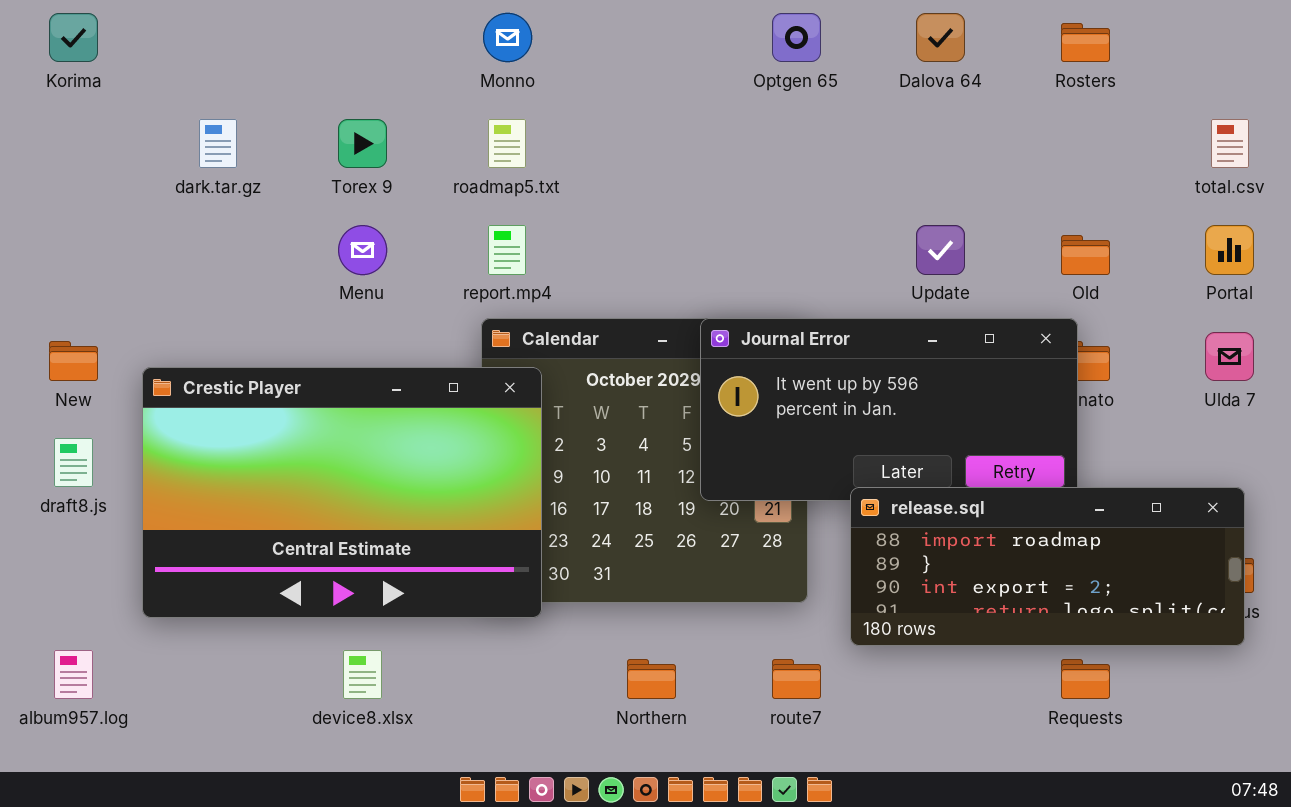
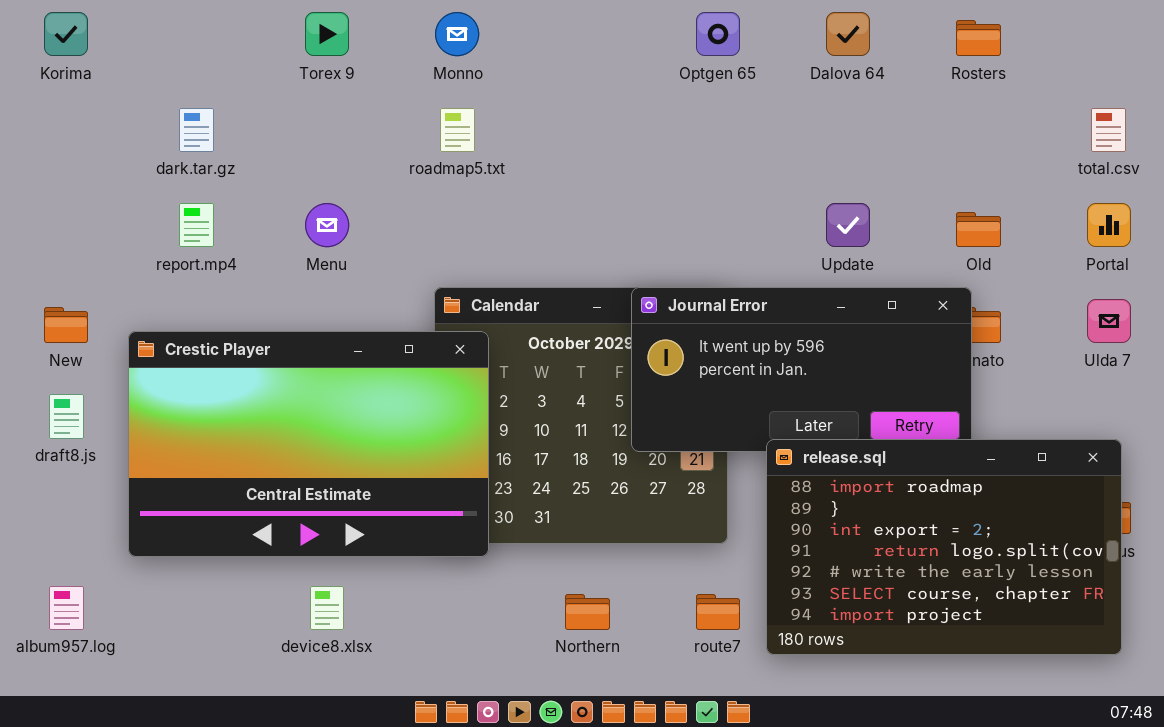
Torex 9: [338,119,387,168] -> [305,12,349,56], moved
report.mp4: [488,225,526,275] -> [179,203,214,247], moved
release.sql: [850,487,1245,646] -> [766,439,1122,655], resized

